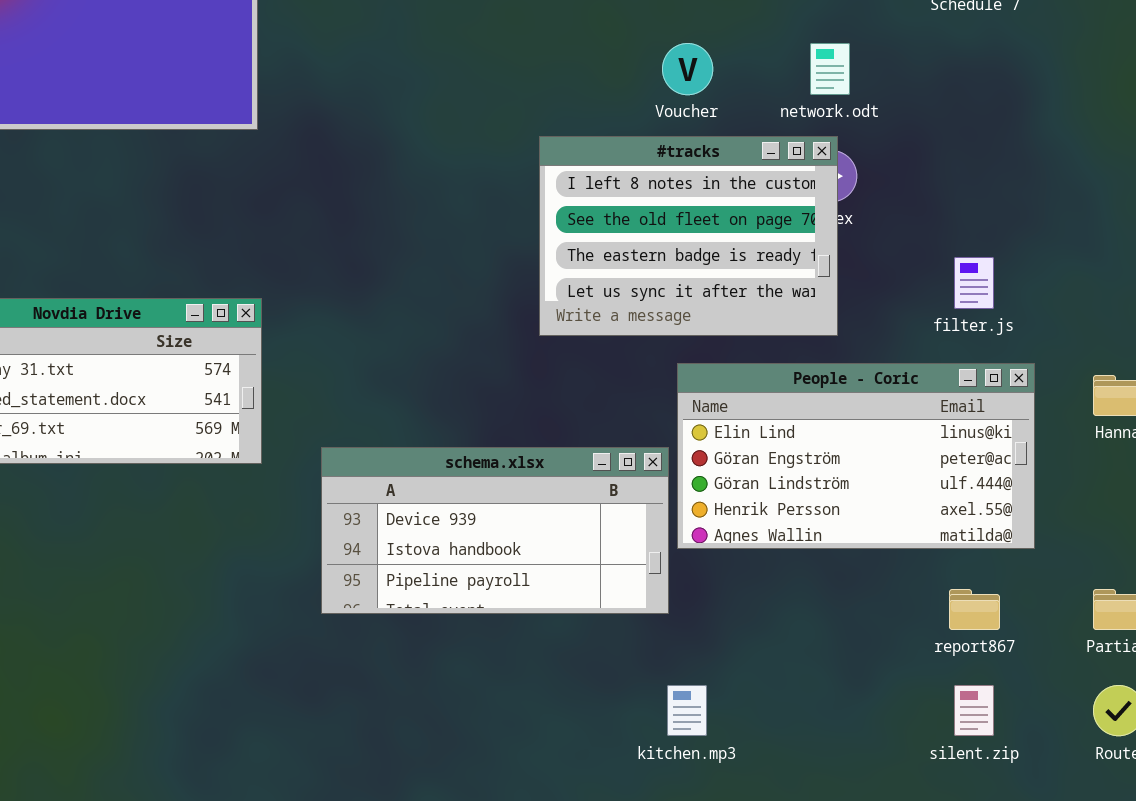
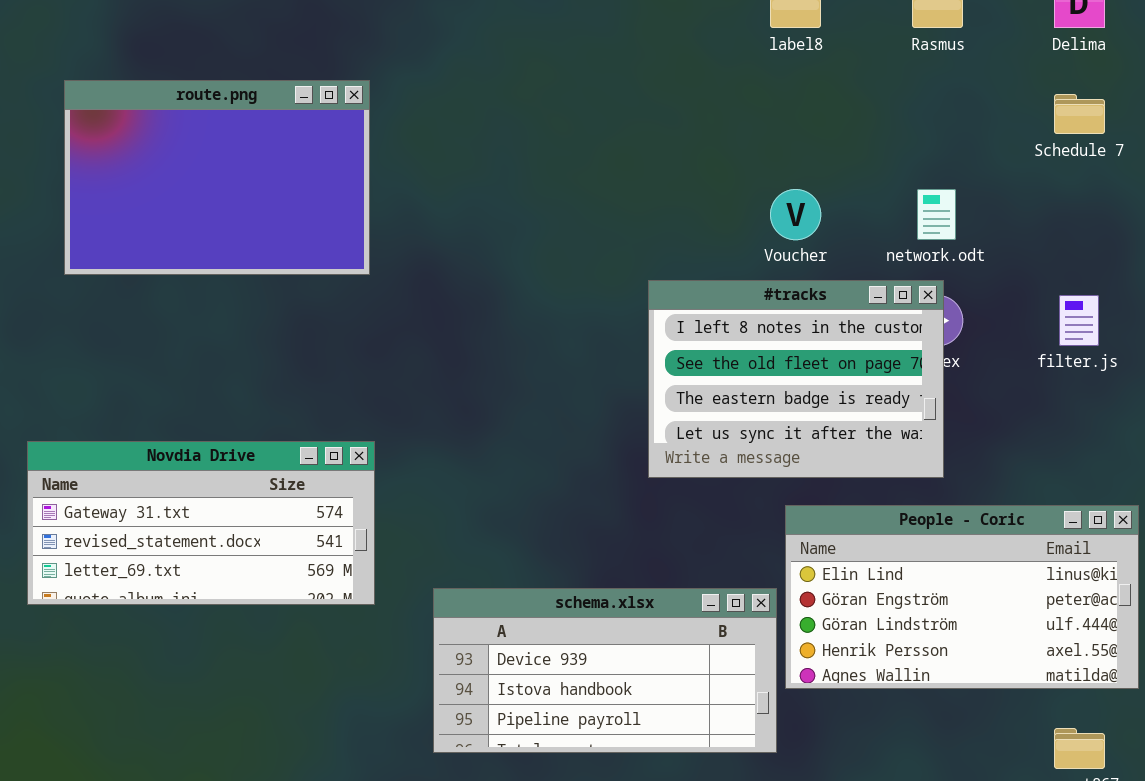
filter.js: [954,257,994,309] -> [1059,295,1099,346], moved

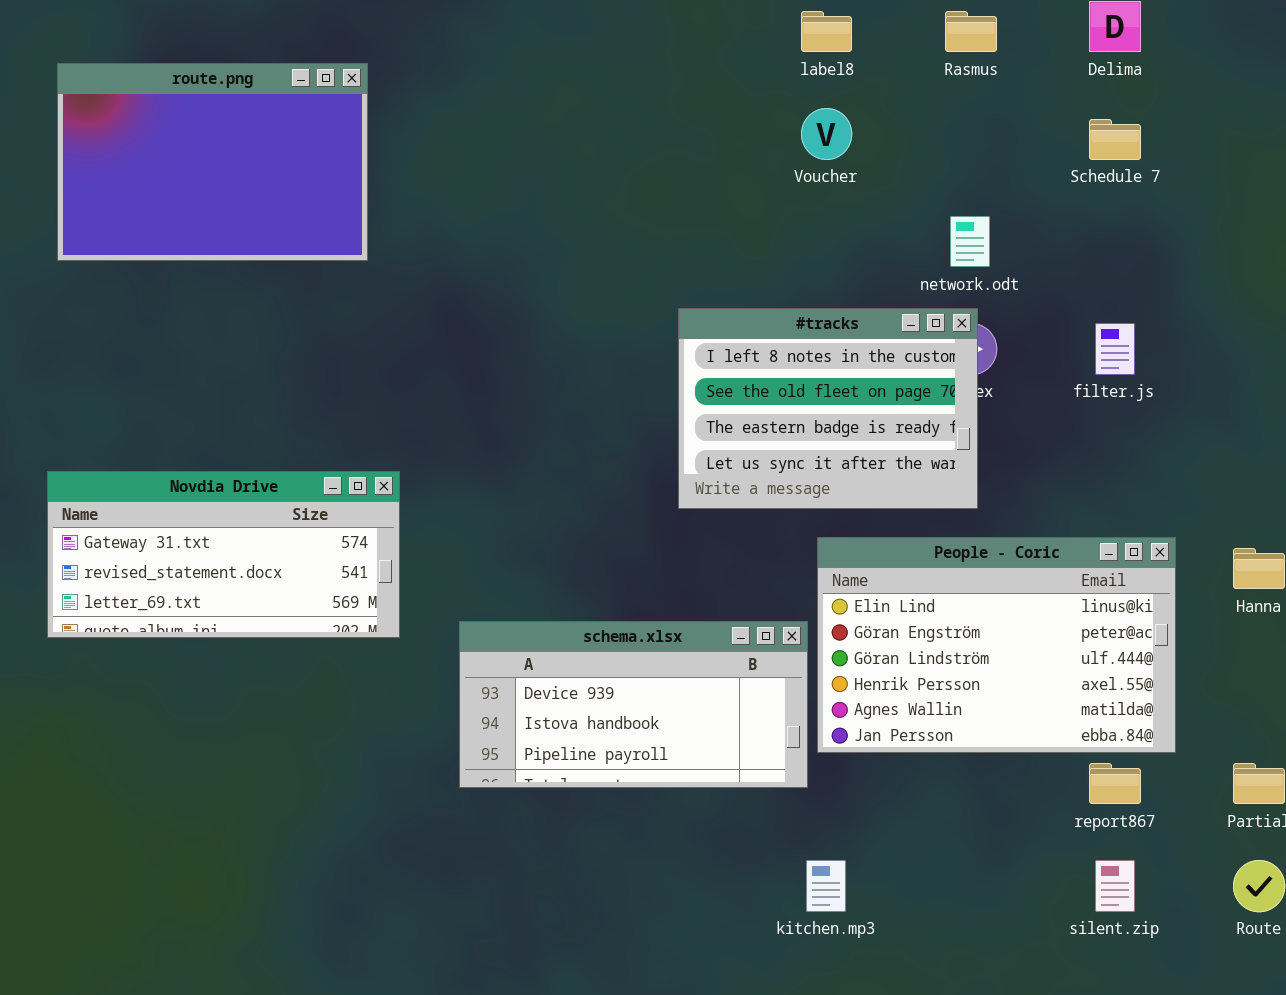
route.png: [64,80,370,275] -> [57,63,368,261], moved
Voucher: [770,189,821,240] -> [801,108,852,160], moved
People - Coric: [785,505,1139,689] -> [817,537,1176,753], resized

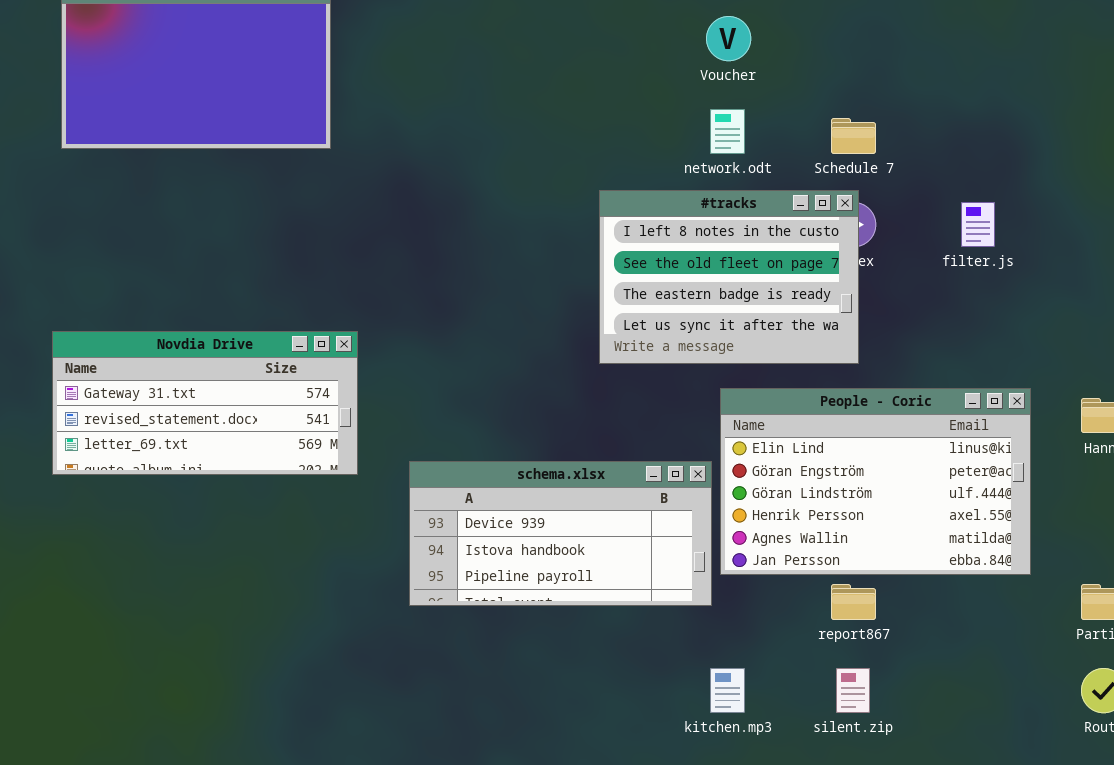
Schedule 7: [1089,119,1141,160] -> [831,118,876,154], moved
network.odt: [950,216,990,267] -> [710,109,745,154], moved
report867: [1089,763,1141,804] -> [831,584,876,620], moved
silent.zip: [1095,860,1135,912] -> [836,668,870,713], moved

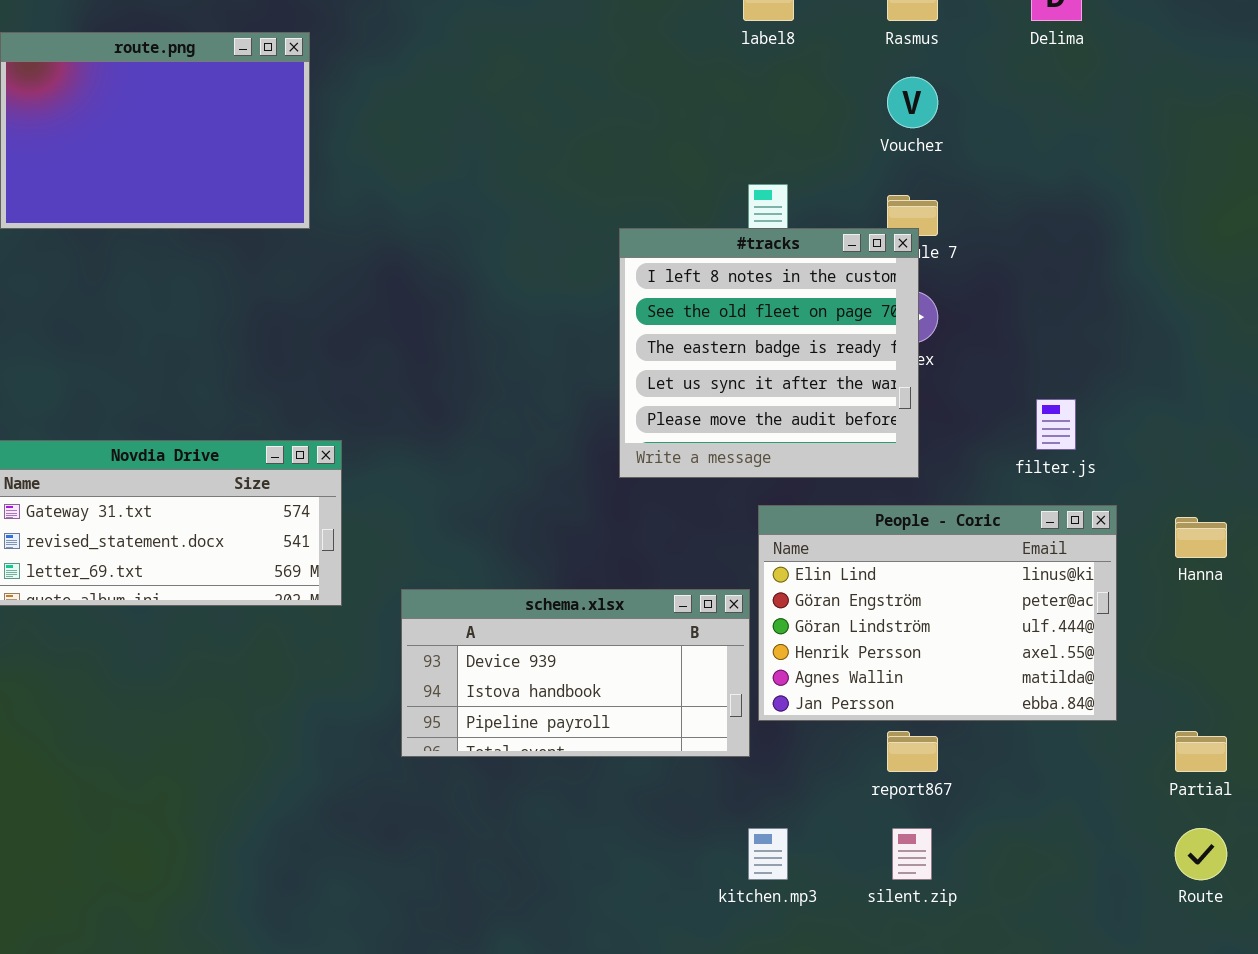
Voucher: [706,16,751,61] -> [887,77,938,128], moved
#tracks: [599,190,859,364] -> [619,228,919,478], resized
filter.js: [961,202,995,247] -> [1036,399,1076,450], moved

